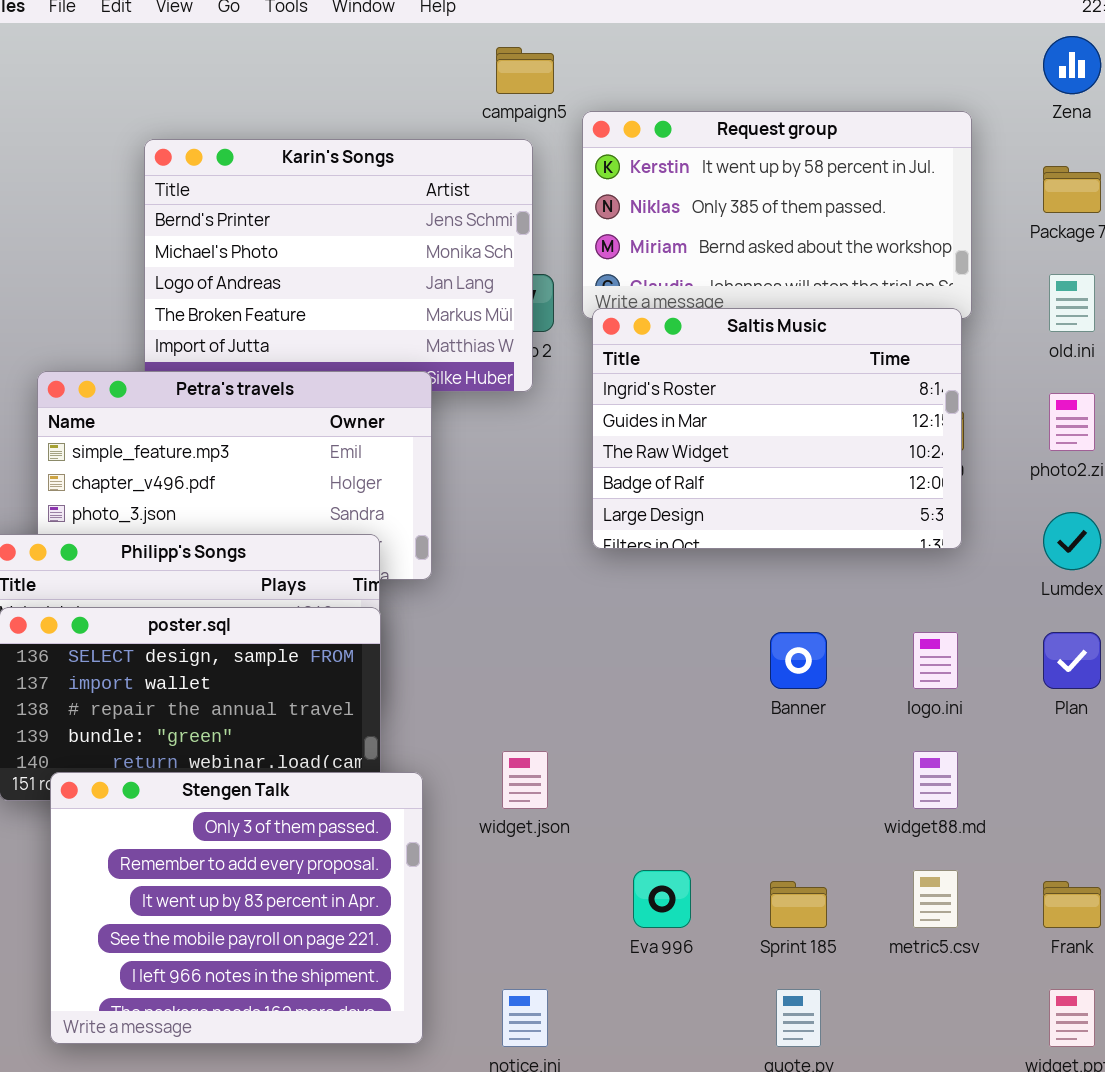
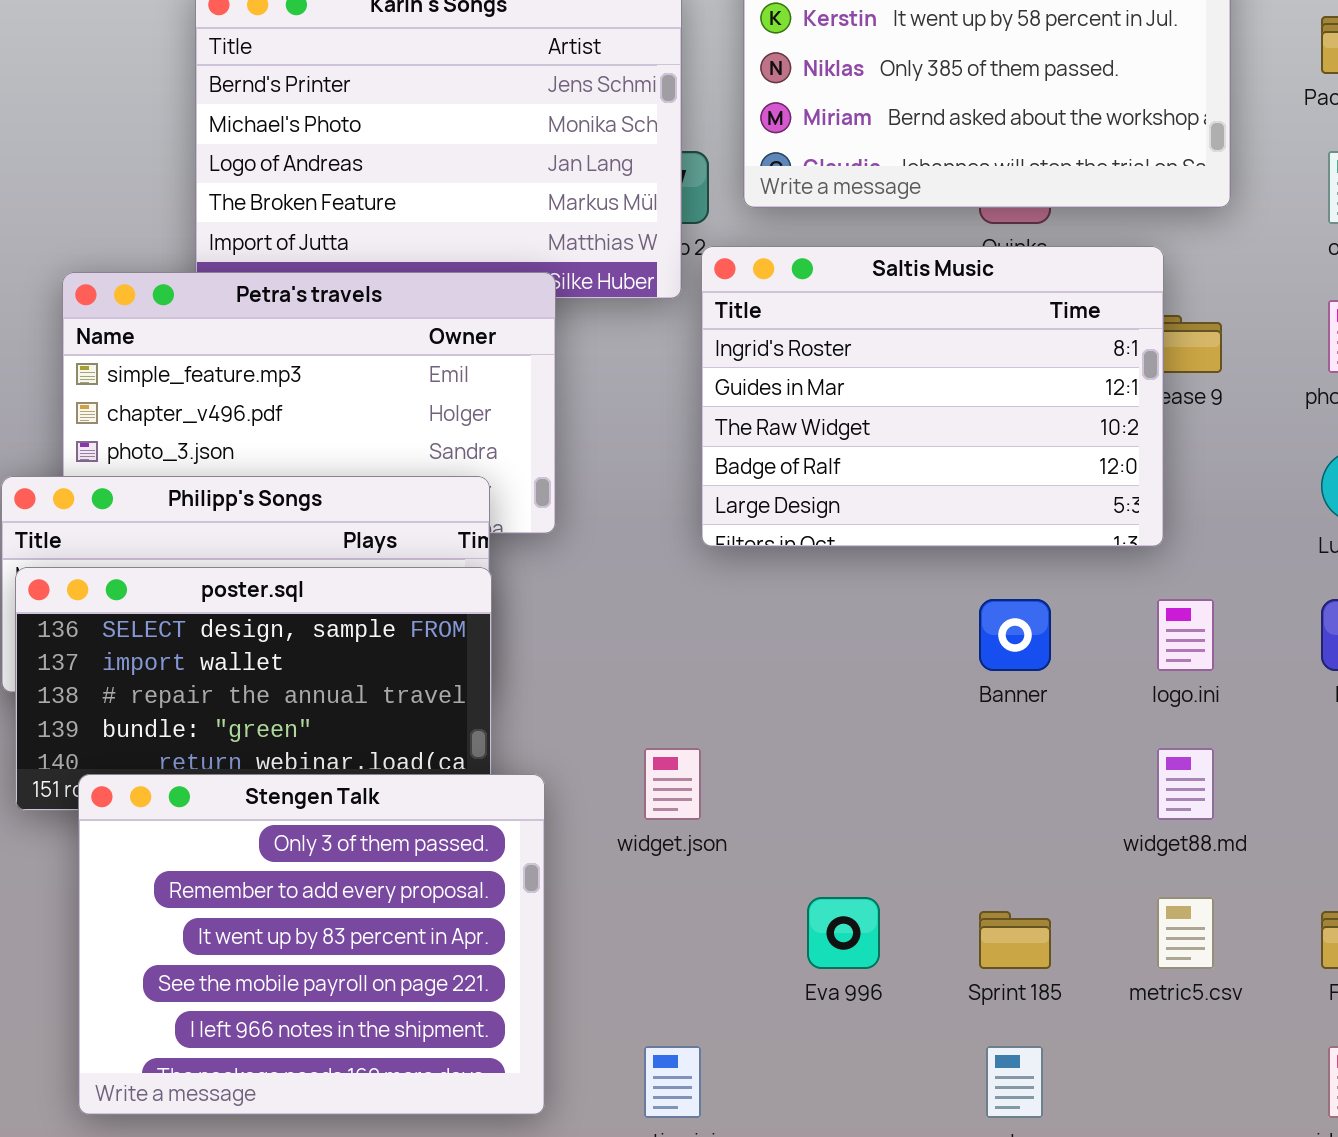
Saltis Music: [592,308,962,549] -> [701,246,1164,547], moved

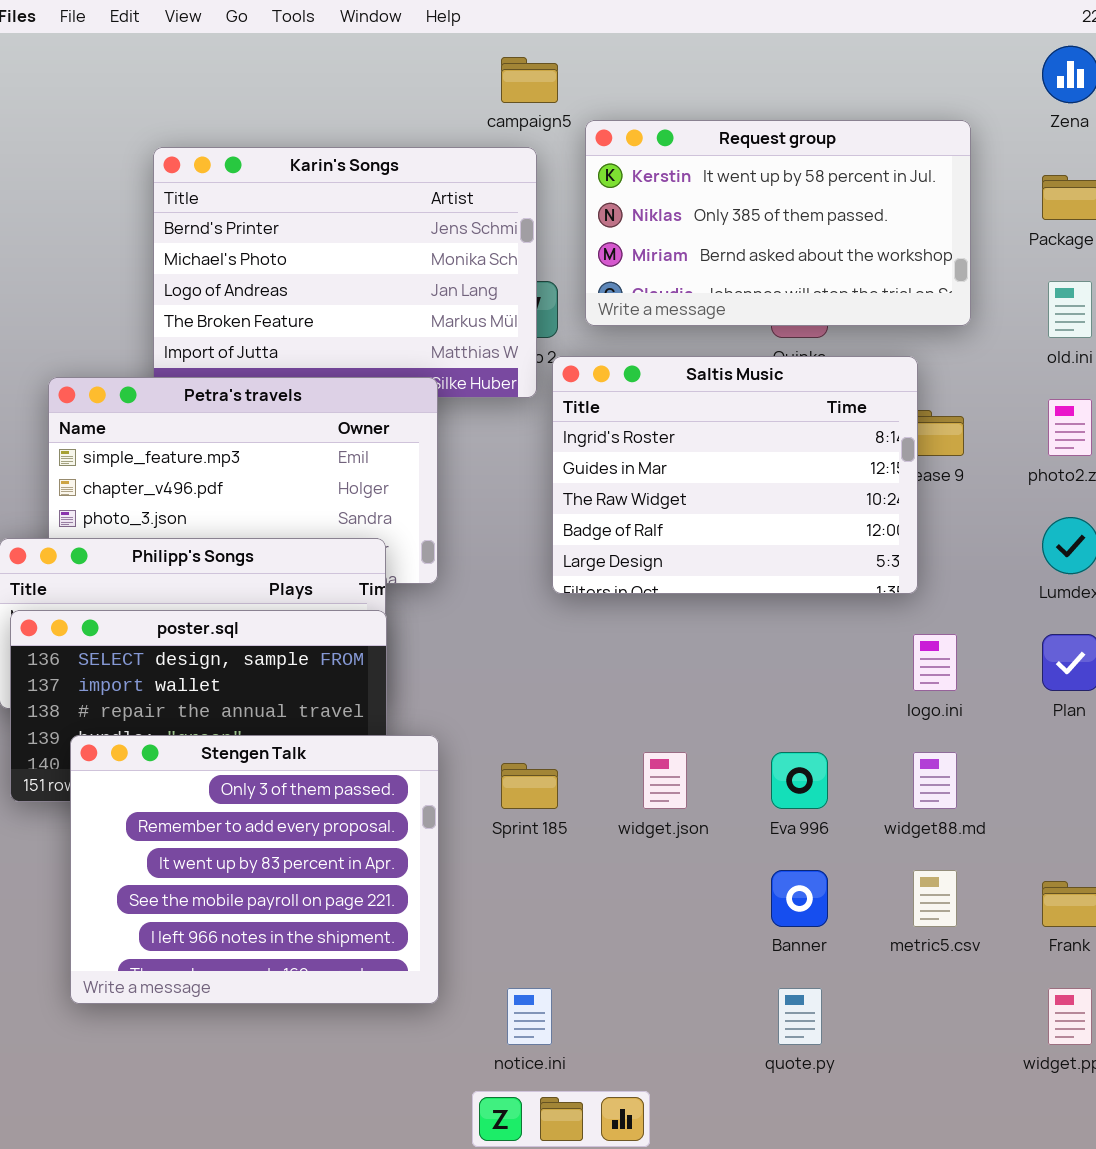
Banner: [979,599,1051,671] -> [771,870,828,927], moved
widget.json: [644,748,701,820] -> [643,752,687,809], moved
Stengen Talk: [78,774,545,1115] -> [70,735,439,1004], moved
Eva 996: [807,897,880,969] -> [771,752,828,809], moved
Sprint 185: [979,911,1051,969] -> [501,763,558,809], moved

